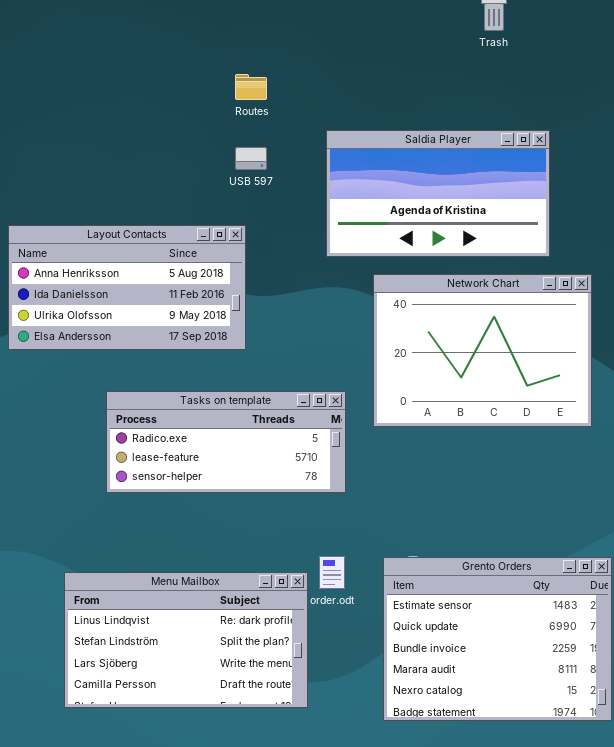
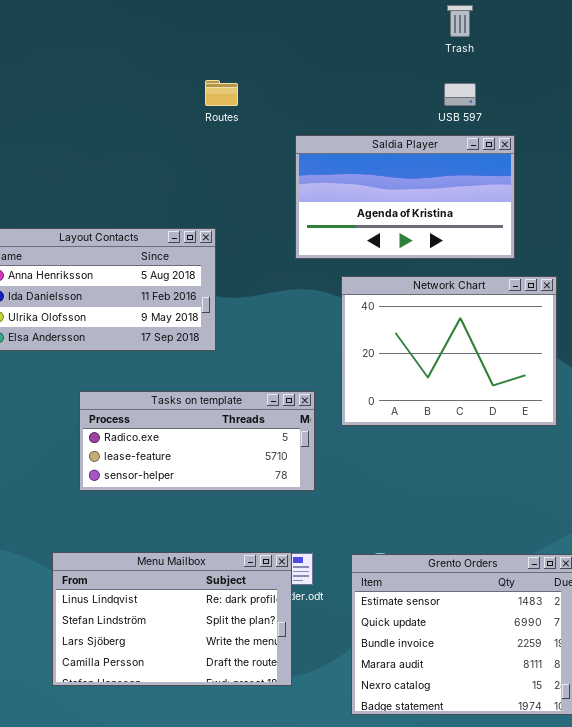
USB 597: [235,147,267,170] -> [444,83,476,106], moved
Menu Mailbox: [64,572,308,708] -> [52,552,292,686], moved

